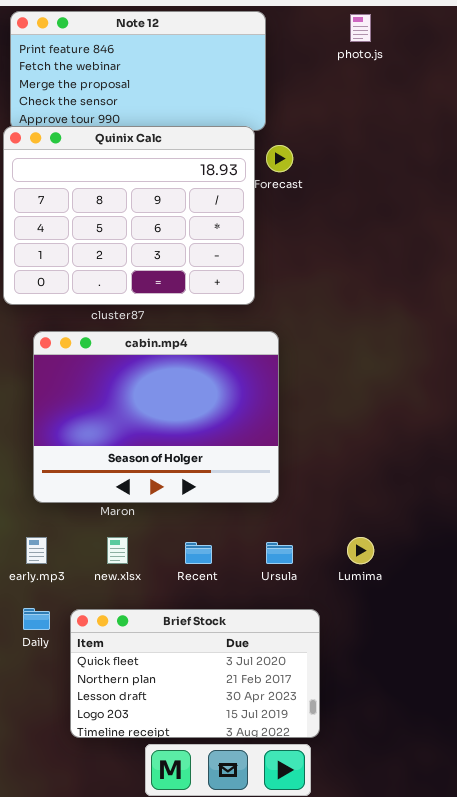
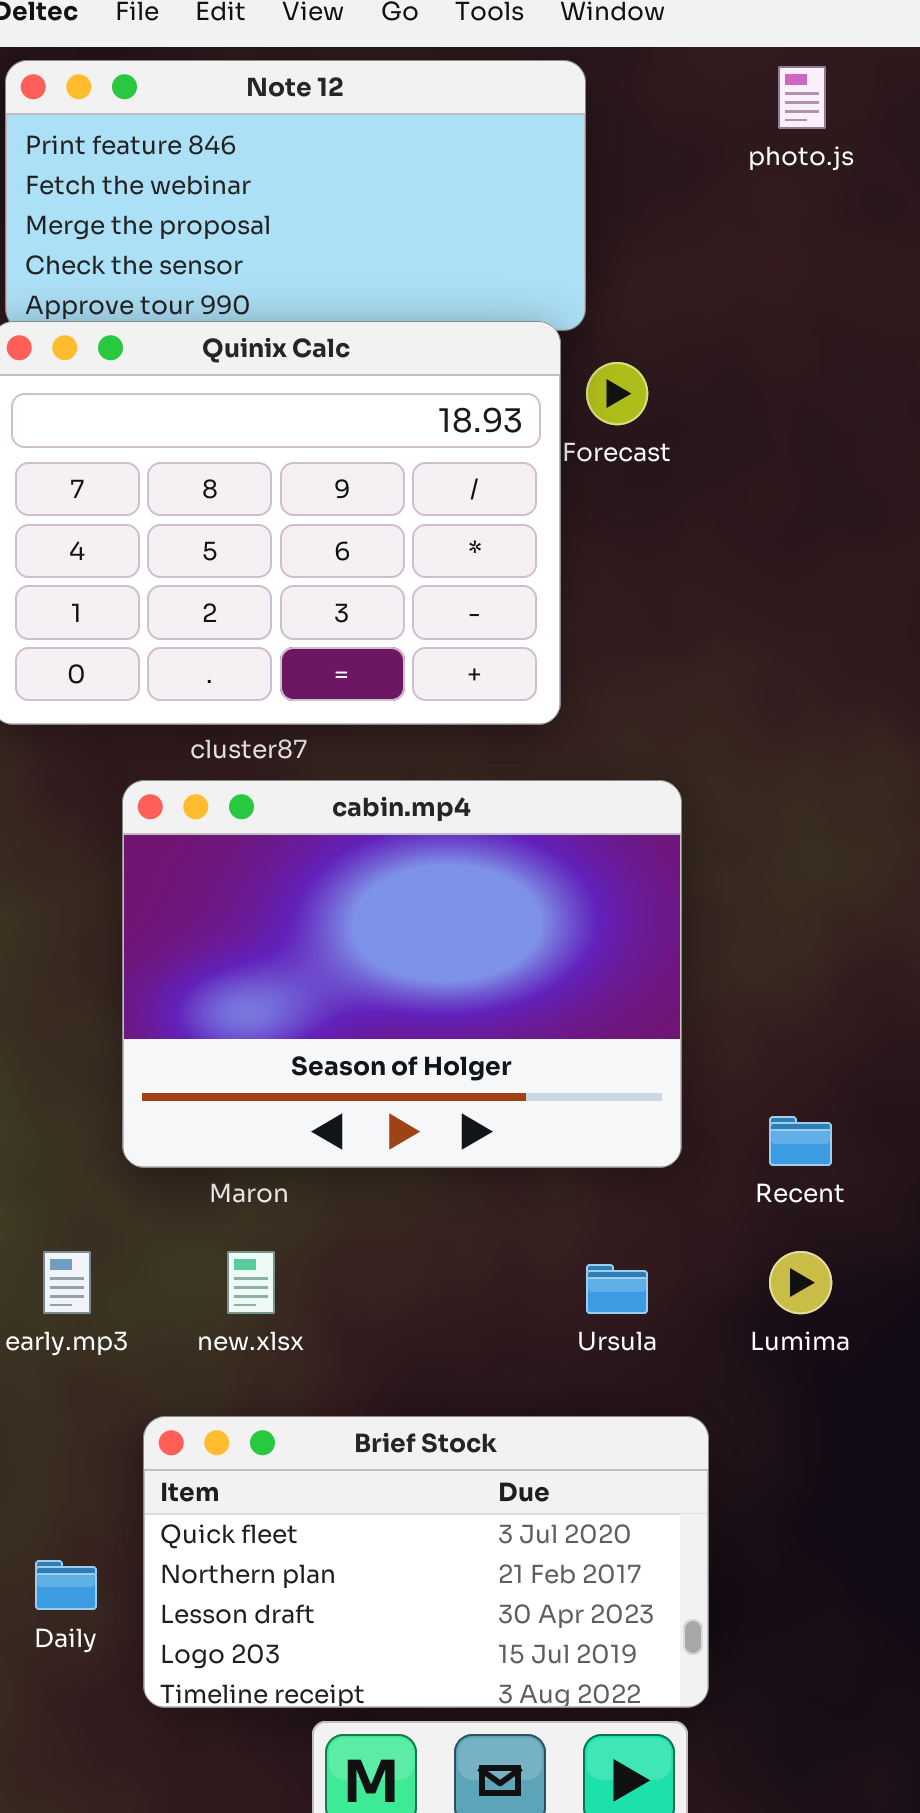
cabin.mp4: [33,331,279,503] -> [122,780,682,1168], moved
Recent: [185,542,212,564] -> [769,1116,832,1166], moved
Daily: [23,608,50,630] -> [35,1560,97,1610], moved

